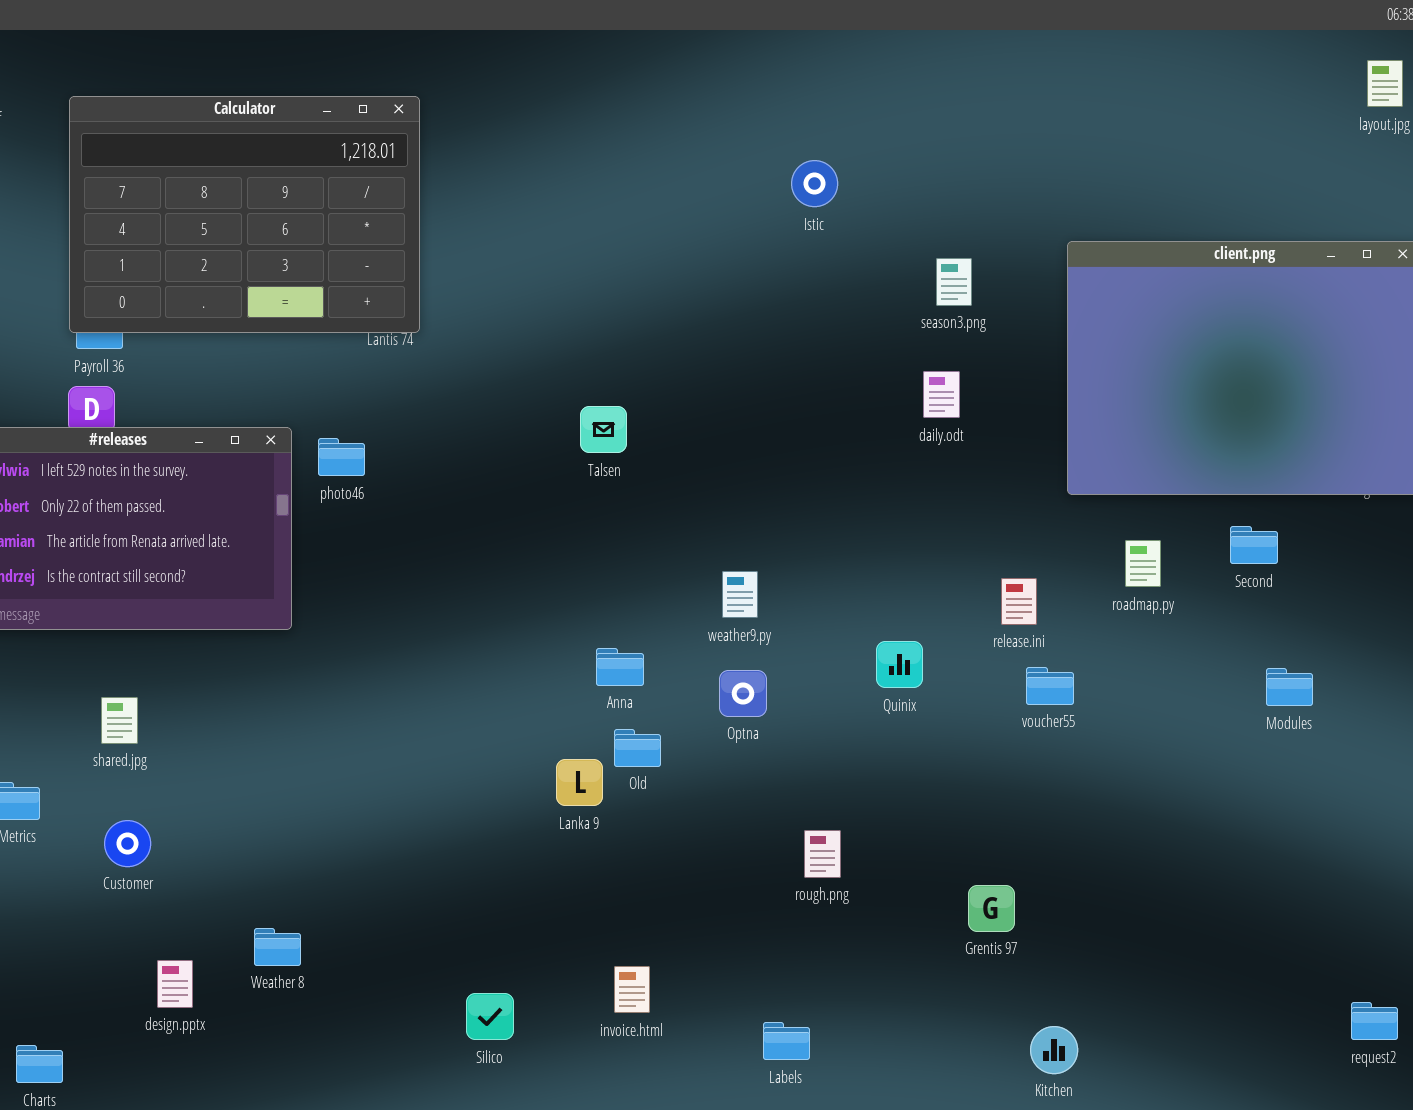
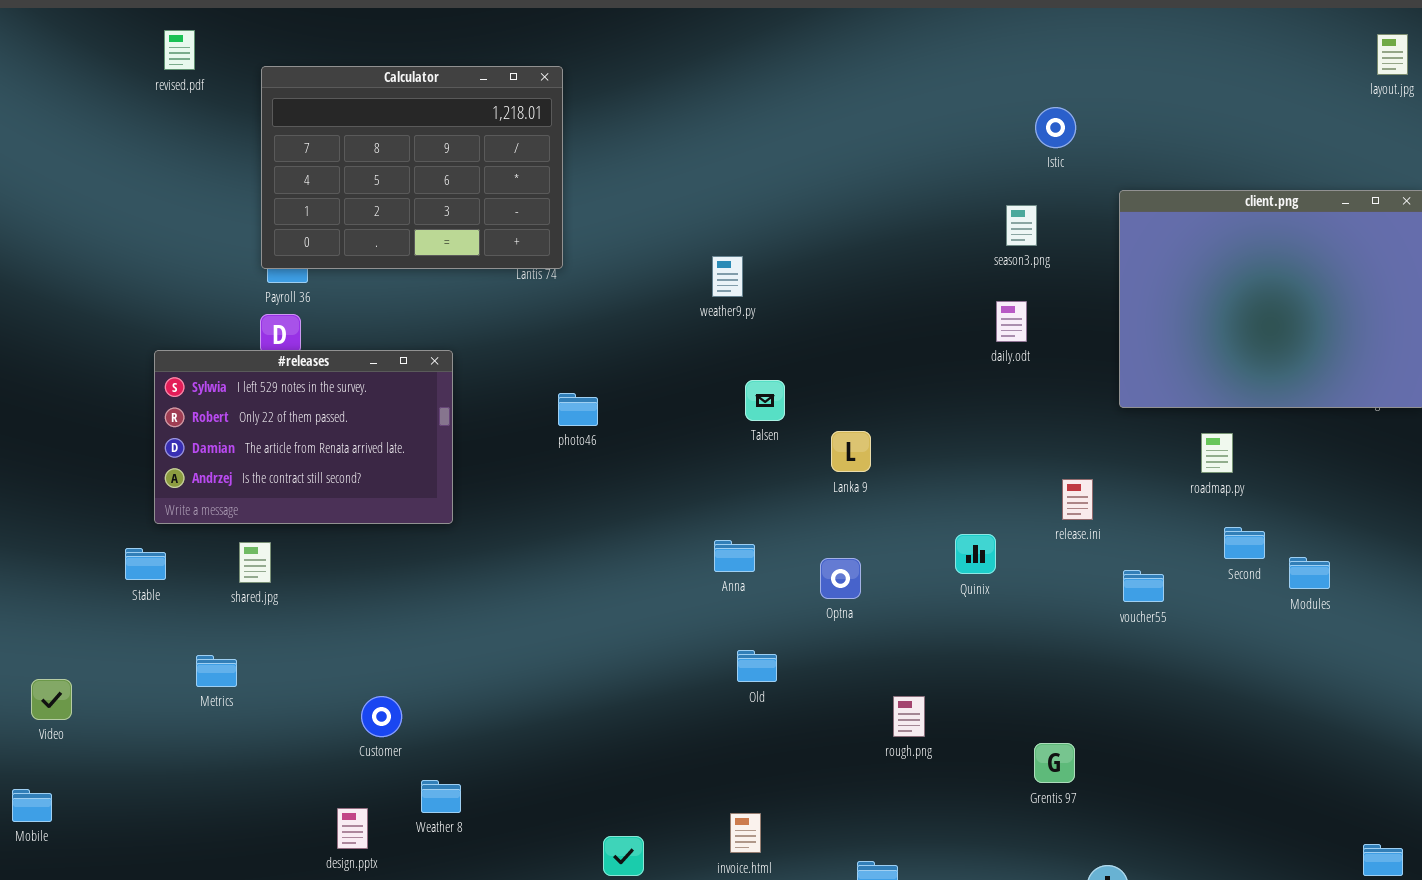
Istic: [791,160,838,207] -> [1035,107,1076,148], moved
Talsen: [580,406,627,453] -> [745,380,785,421], moved
photo46: [318,438,365,476] -> [558,393,598,426], moved
Second: [1230,526,1278,564] -> [1224,527,1265,559], moved
roadmap.py: [1125,540,1161,587] -> [1201,433,1233,473], moved
weather9.py: [722,571,758,618] -> [712,256,743,297], moved
voucher55: [1026,667,1074,705] -> [1123,570,1164,602], moved
shared.jpg: [101,697,138,744] -> [239,542,271,583], moved
Old: [614,729,661,767] -> [737,650,777,682], moved
Lanka 9: [556,759,603,806] -> [831,431,871,472], moved
Customer: [104,820,151,867] -> [361,696,402,737], moved

